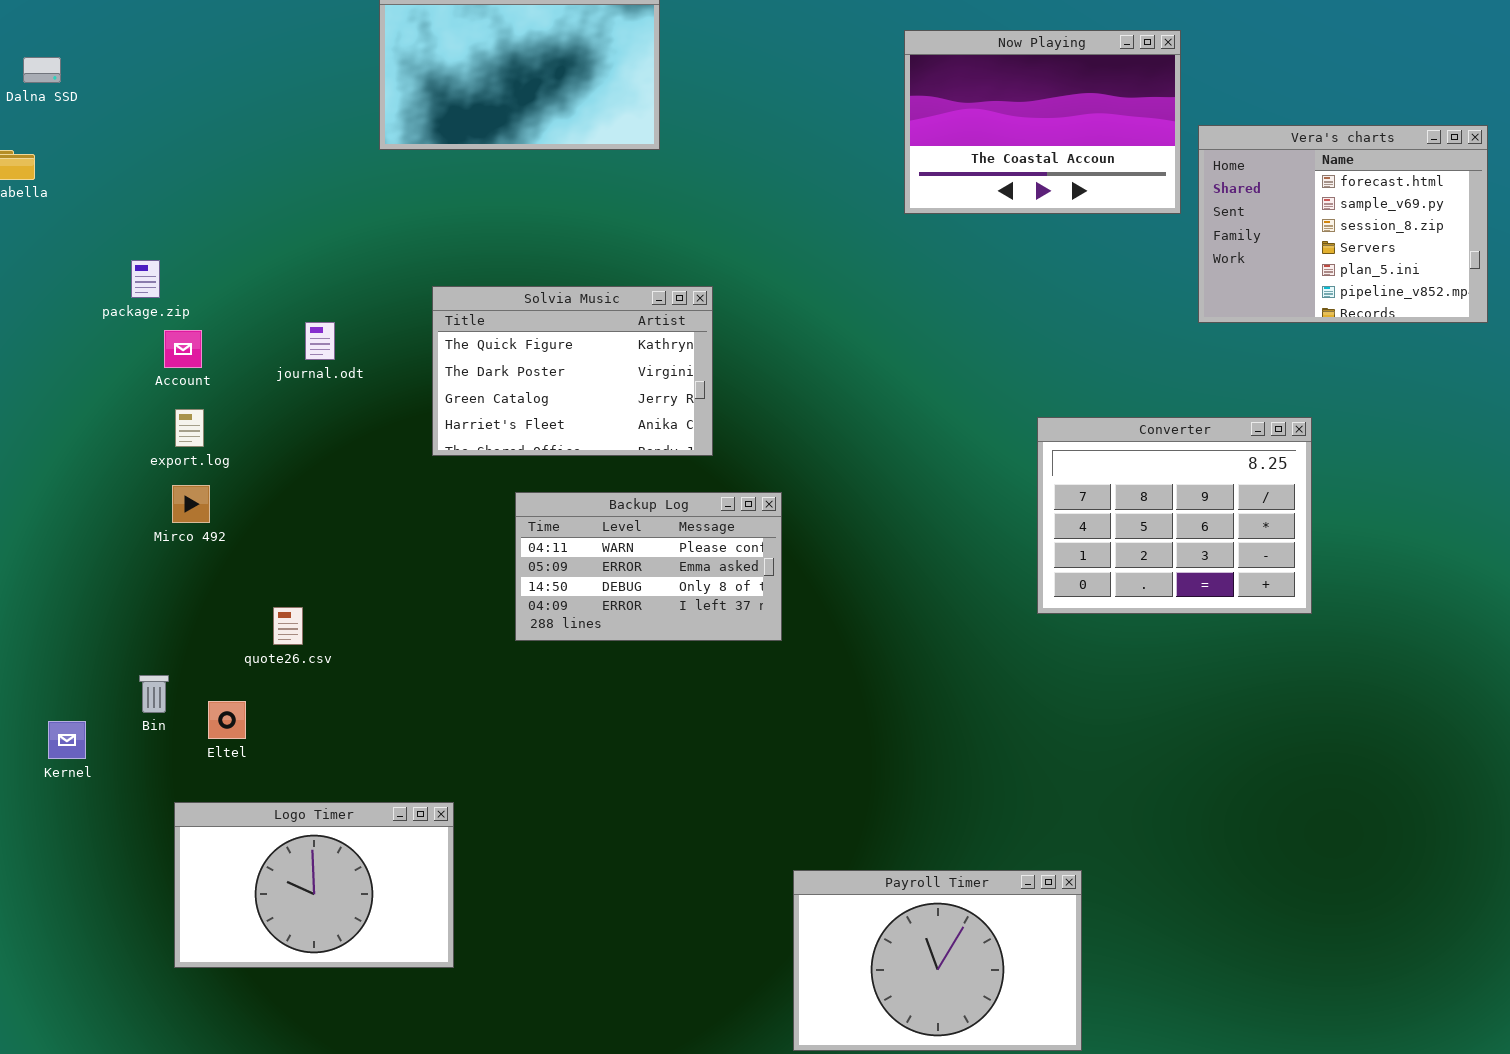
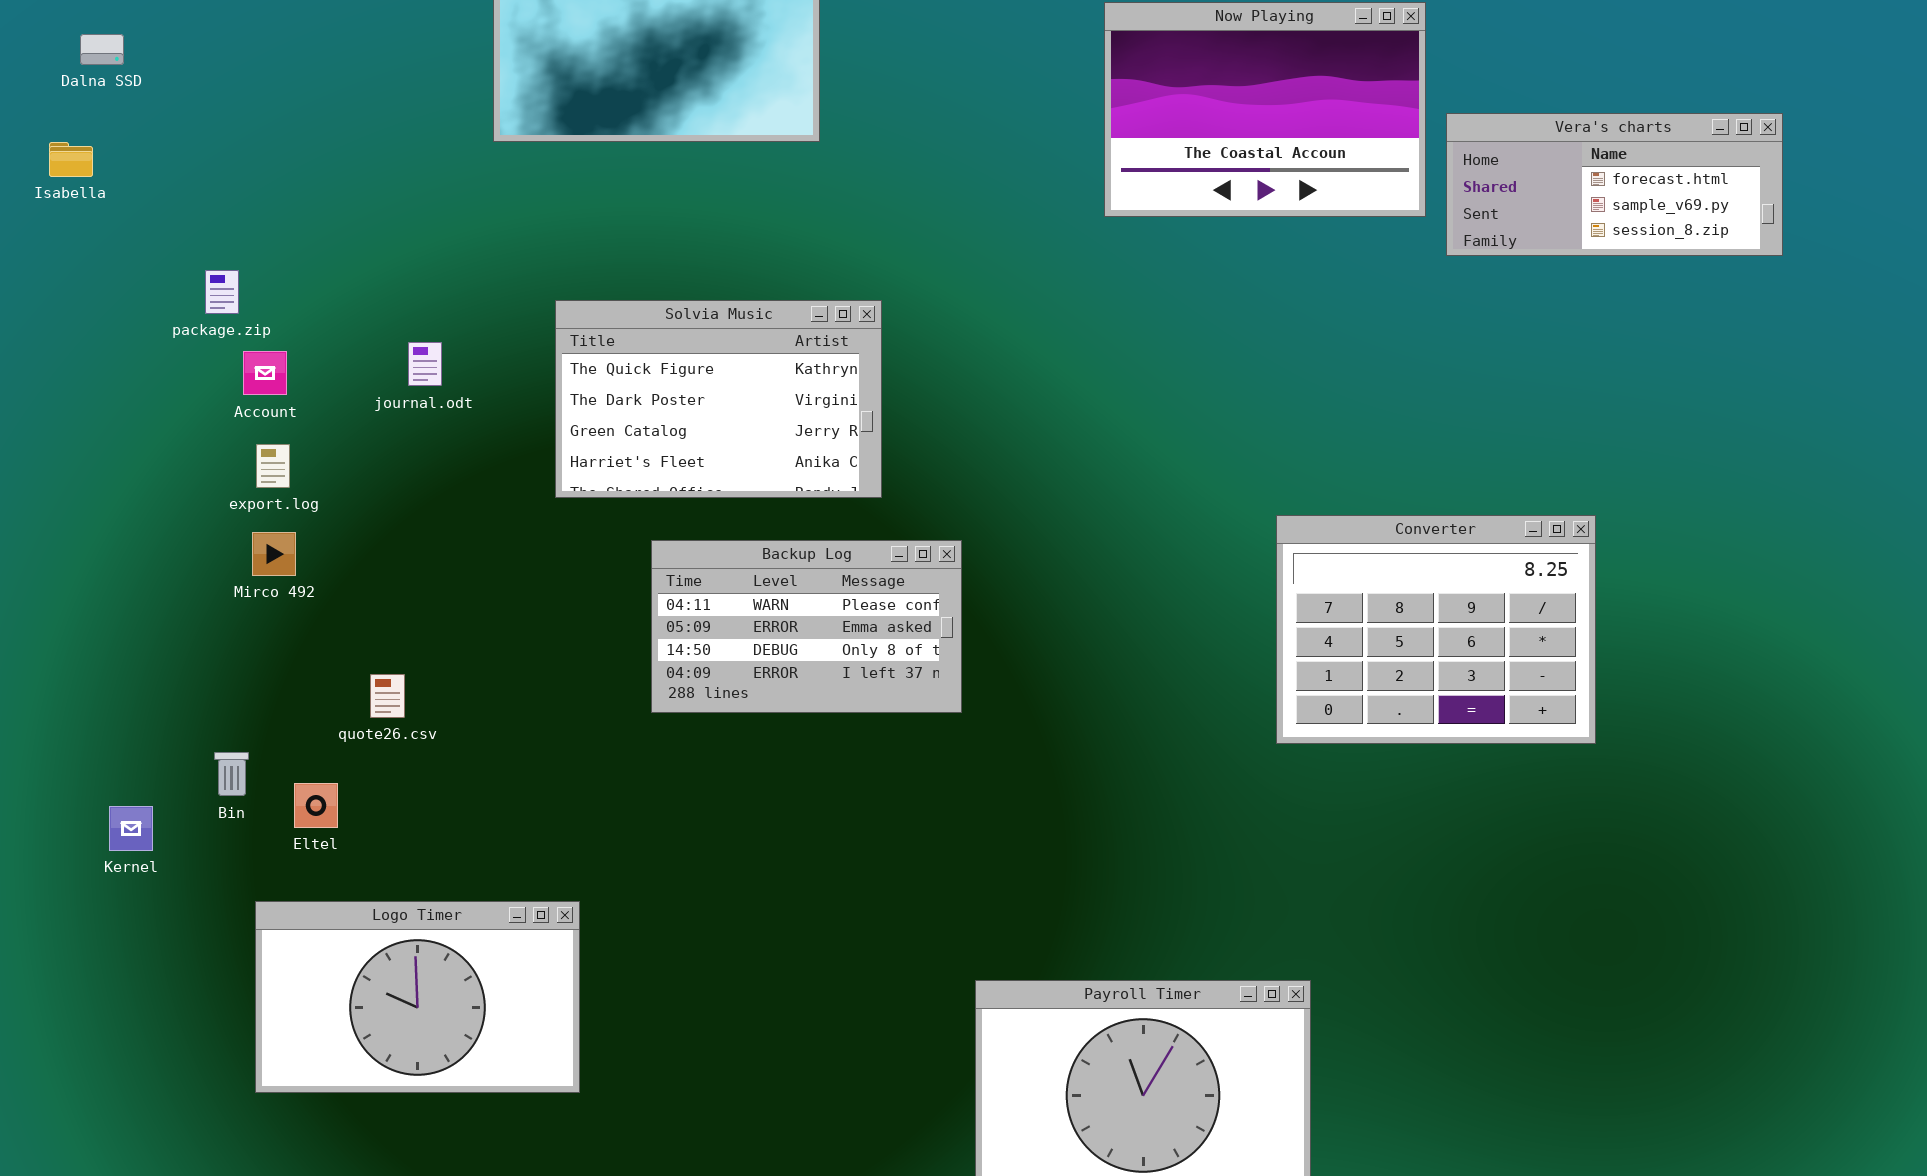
Vera's charts: [1198,125,1488,323] -> [1446,113,1783,256], resized
Converter: [1037,417,1312,614] -> [1276,515,1596,744], moved

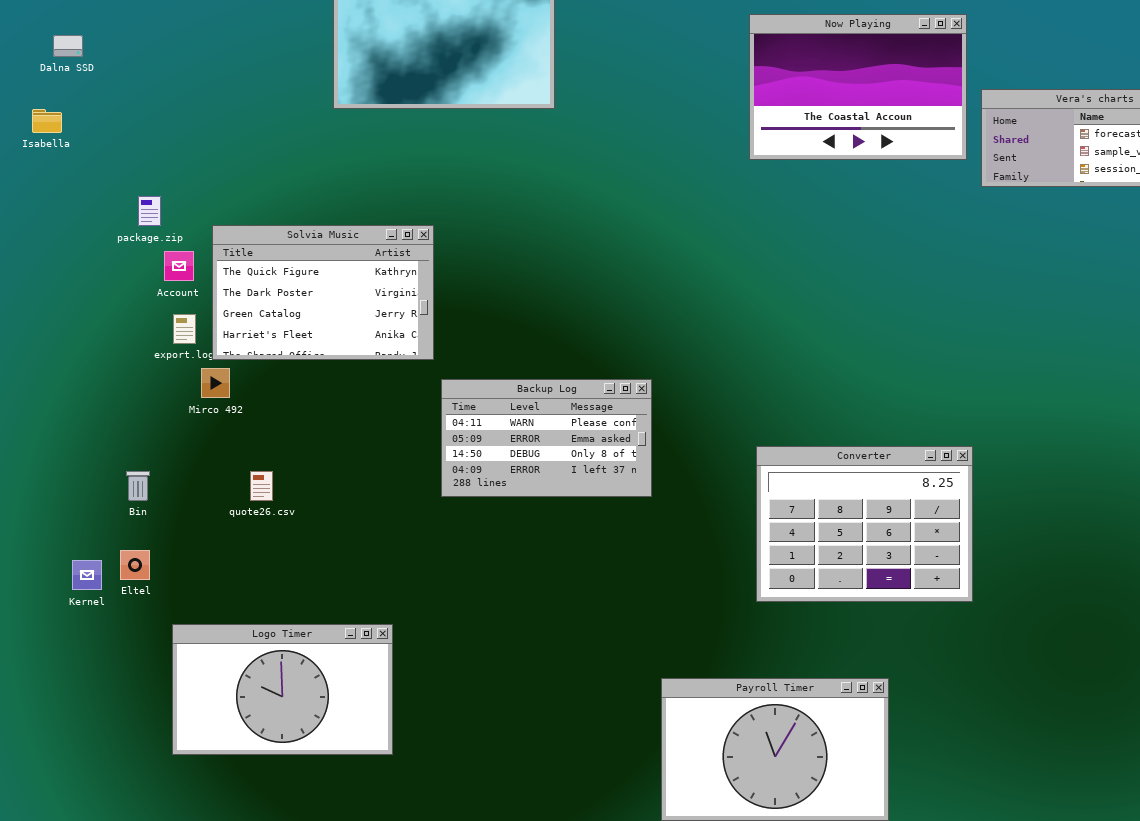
Solvia Music: [555,300,882,498] -> [212,225,434,360], moved
Converter: [1276,515,1596,744] -> [756,446,973,602], moved
Mirco 492: [252,532,296,576] -> [201,368,230,398], moved
Bin: [214,752,249,796] -> [126,471,150,501], moved
Eltel: [294,783,338,828] -> [120,550,150,580], moved

